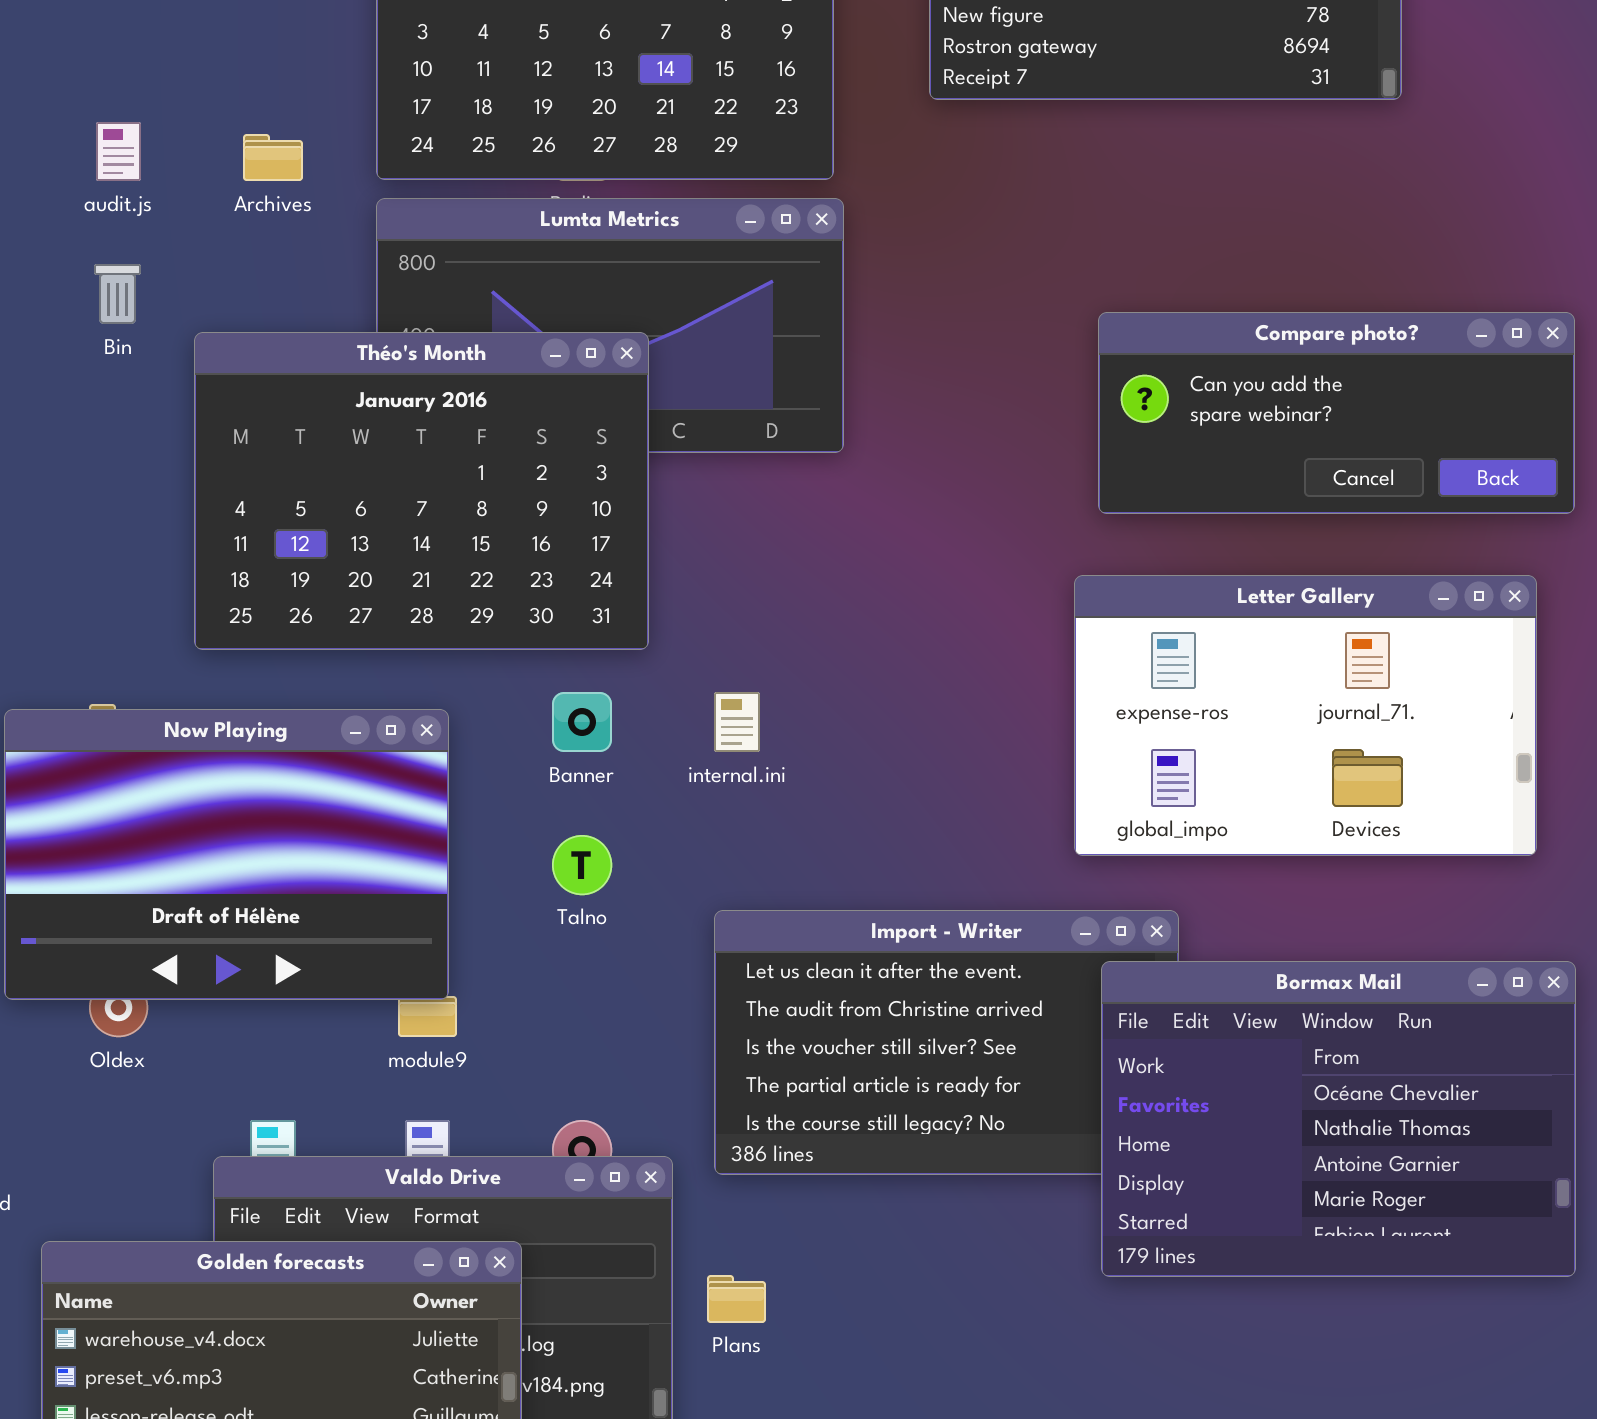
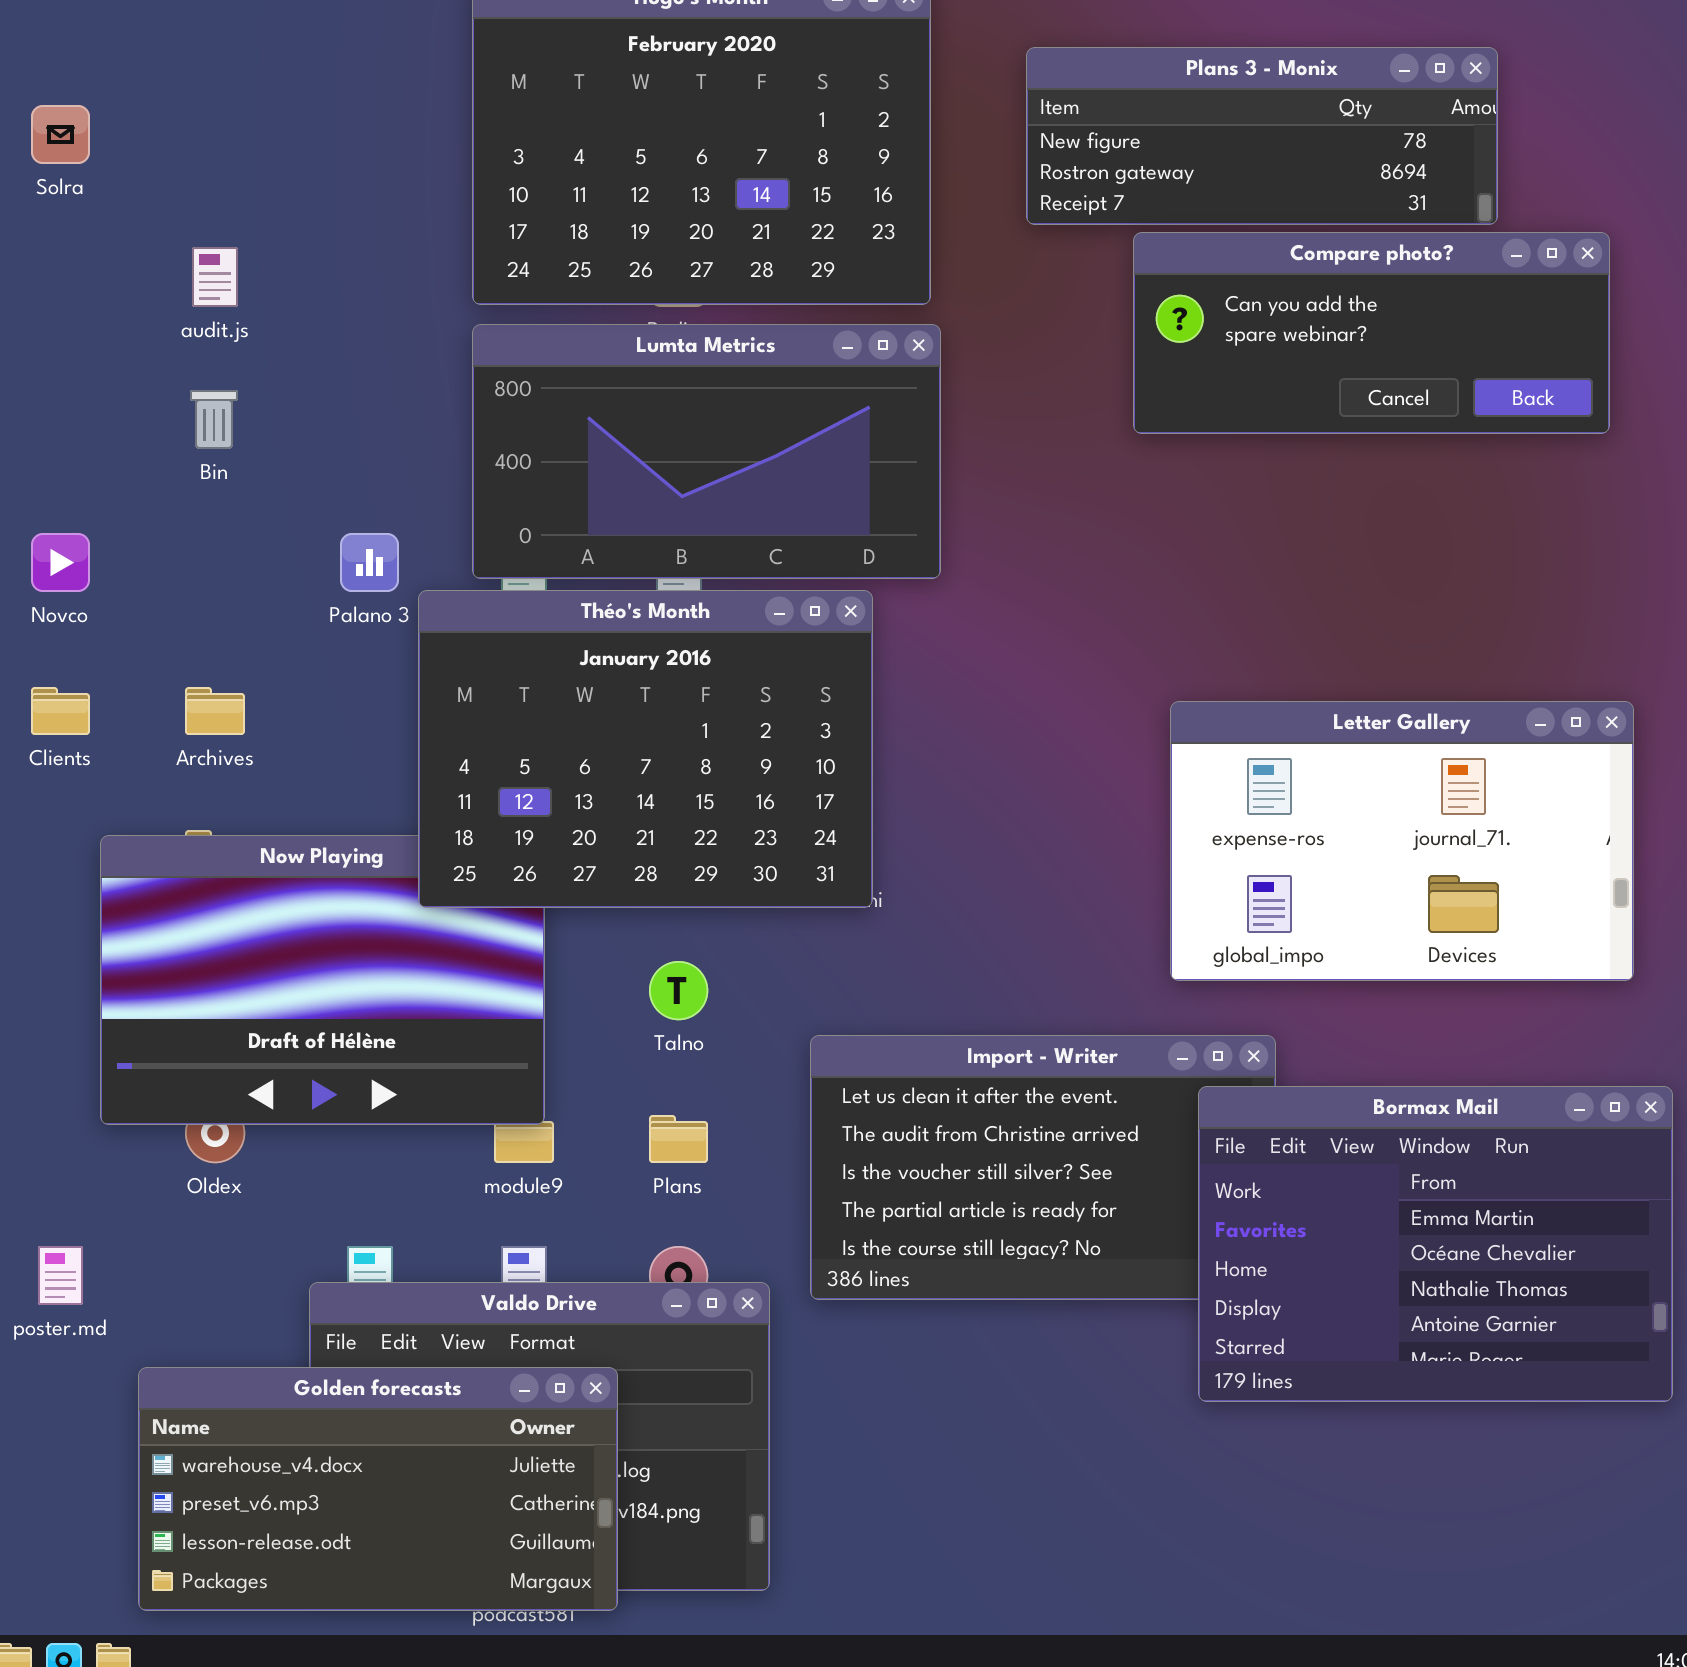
Archives: [243,134,303,181] -> [185,687,245,735], moved
Compare photo?: [1098,312,1575,514] -> [1133,232,1610,434], moved
Théo's Month: [194,332,649,650] -> [418,590,873,908], moved
Bormax Mail: [1101,961,1576,1277] -> [1198,1086,1673,1402], scrolled up 1 row
Plans: [707,1275,766,1323] -> [649,1115,708,1163], moved

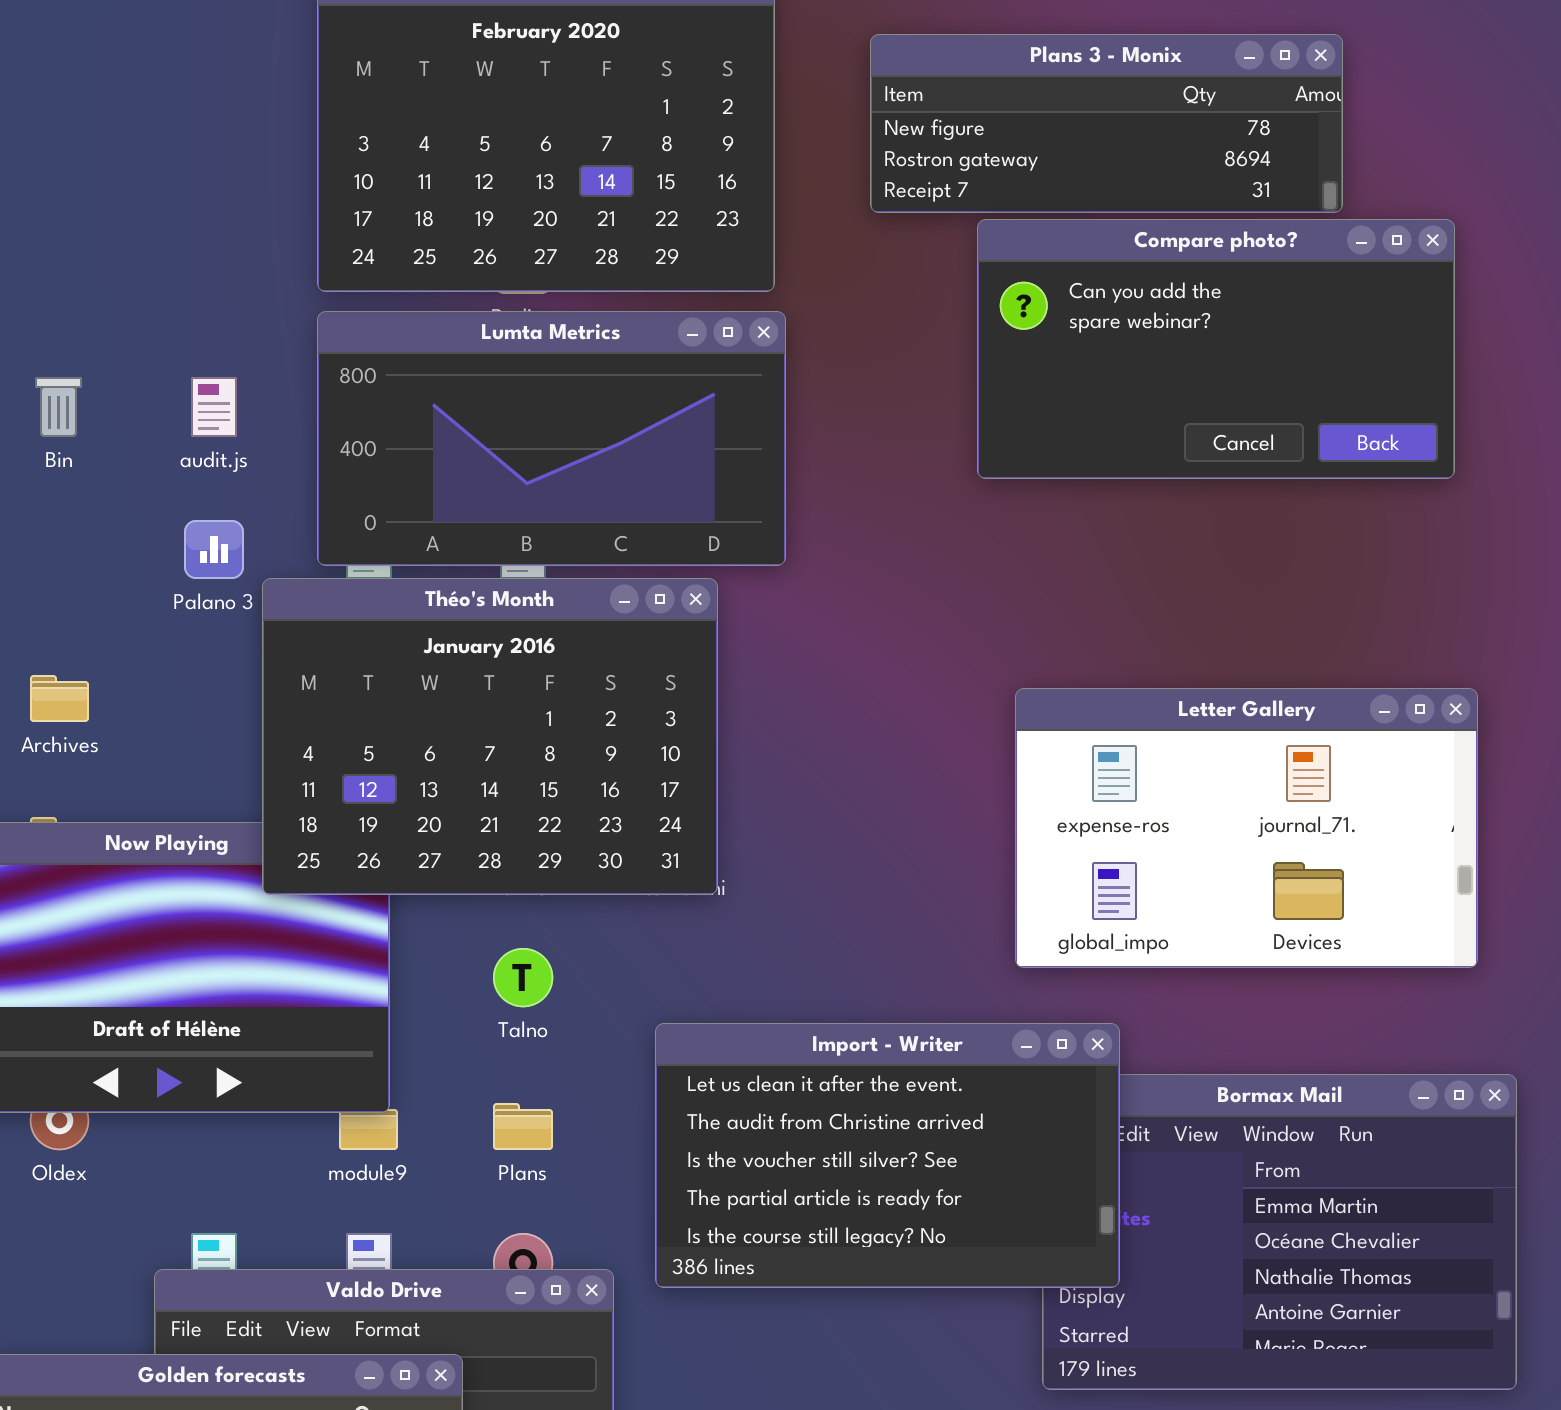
Compare photo?: [1133,232,1610,434] -> [977,219,1455,479], resized
audit.js: [192,247,238,307] -> [191,377,237,437], moved
Import - Writer: [810,1035,1276,1300] -> [655,1023,1120,1288], raised

